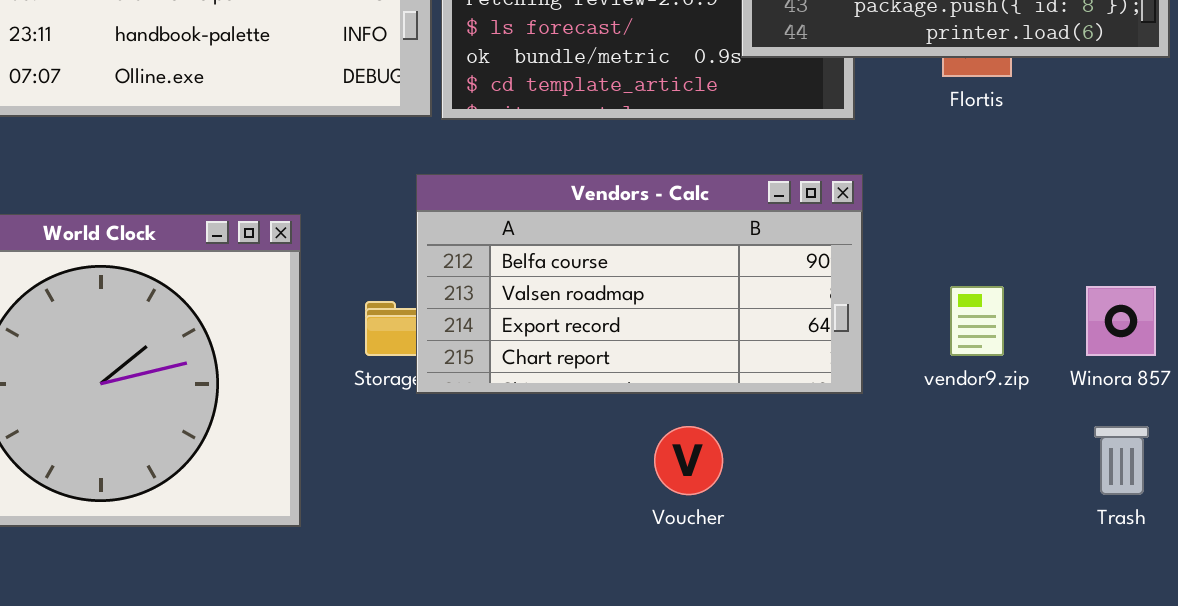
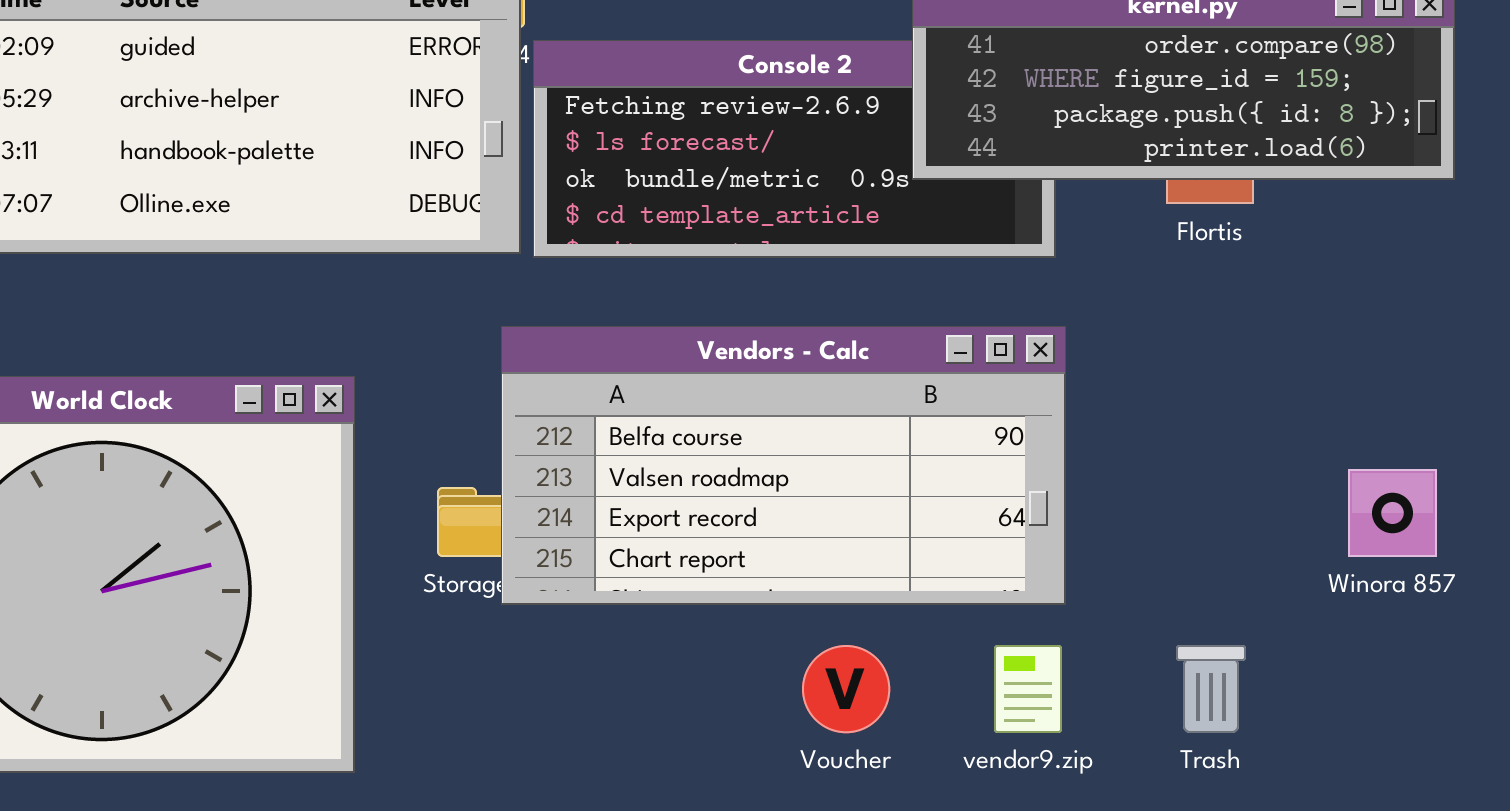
vendor9.zip: [950,286,1004,356] -> [994,645,1062,733], moved
Trash: [1094,426,1149,495] -> [1176,645,1246,733], moved

